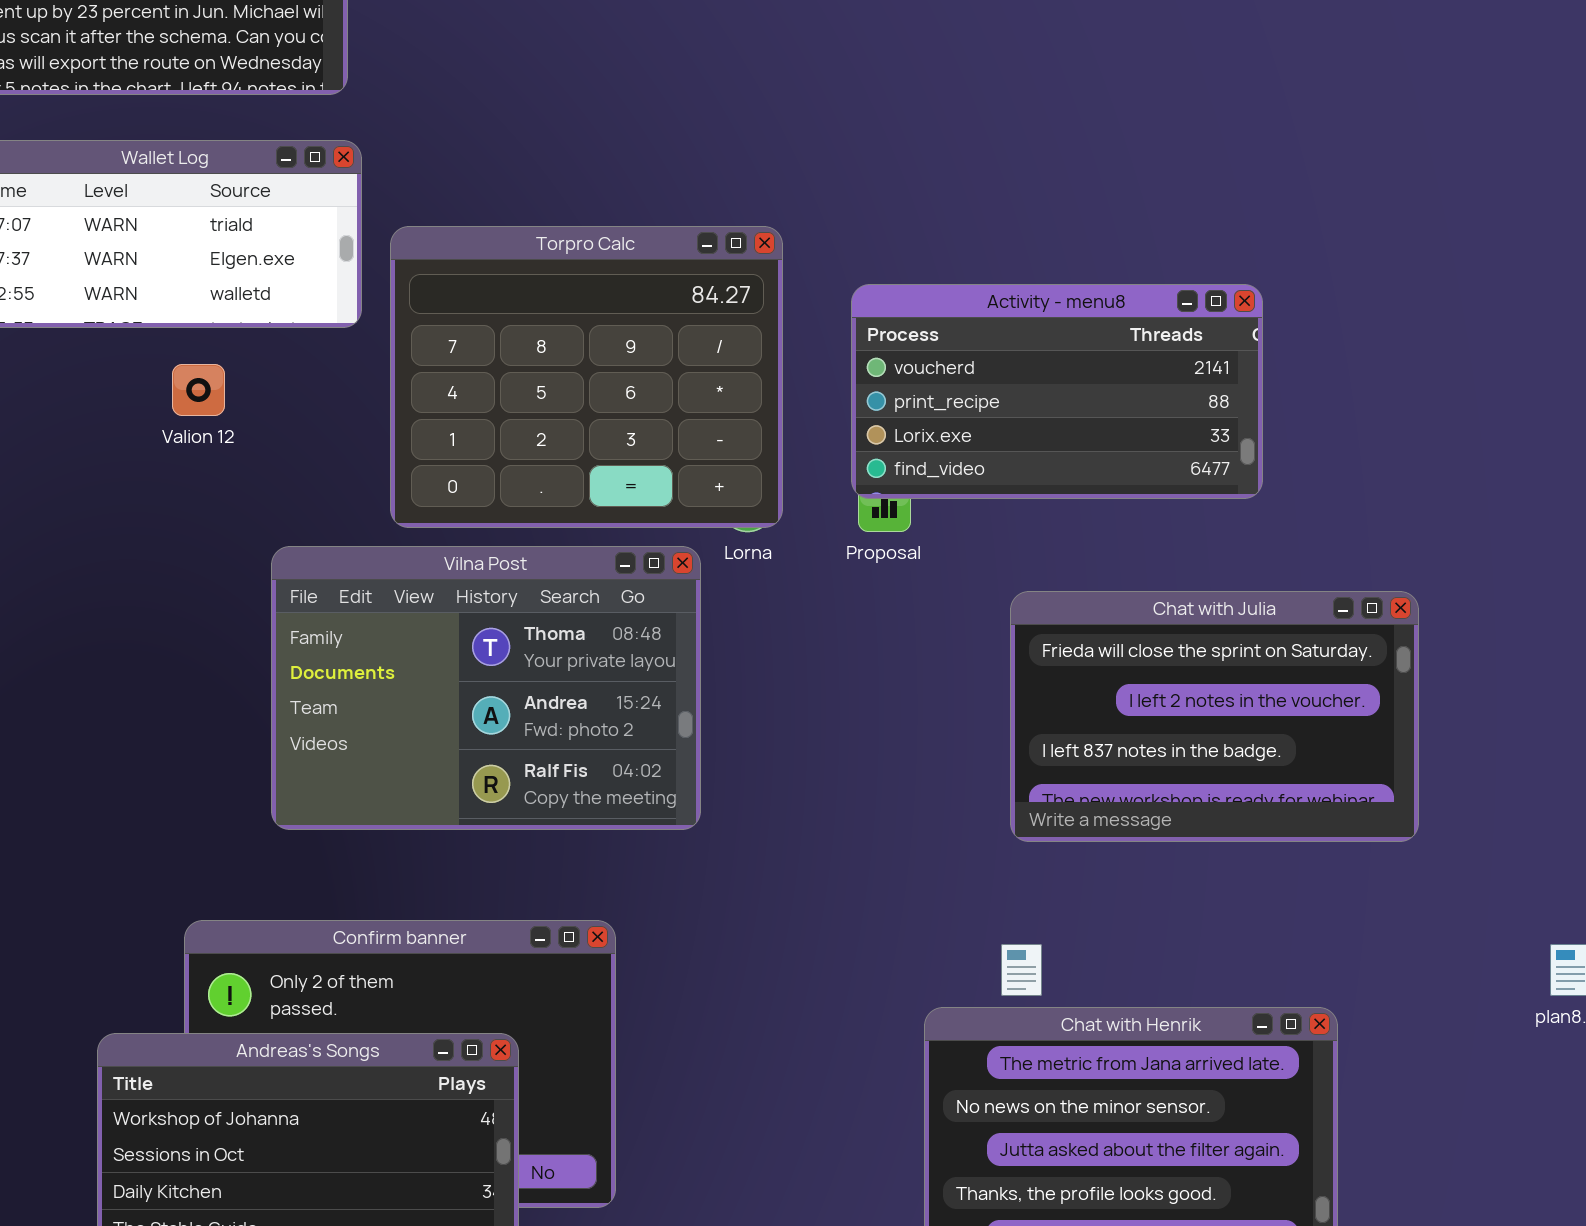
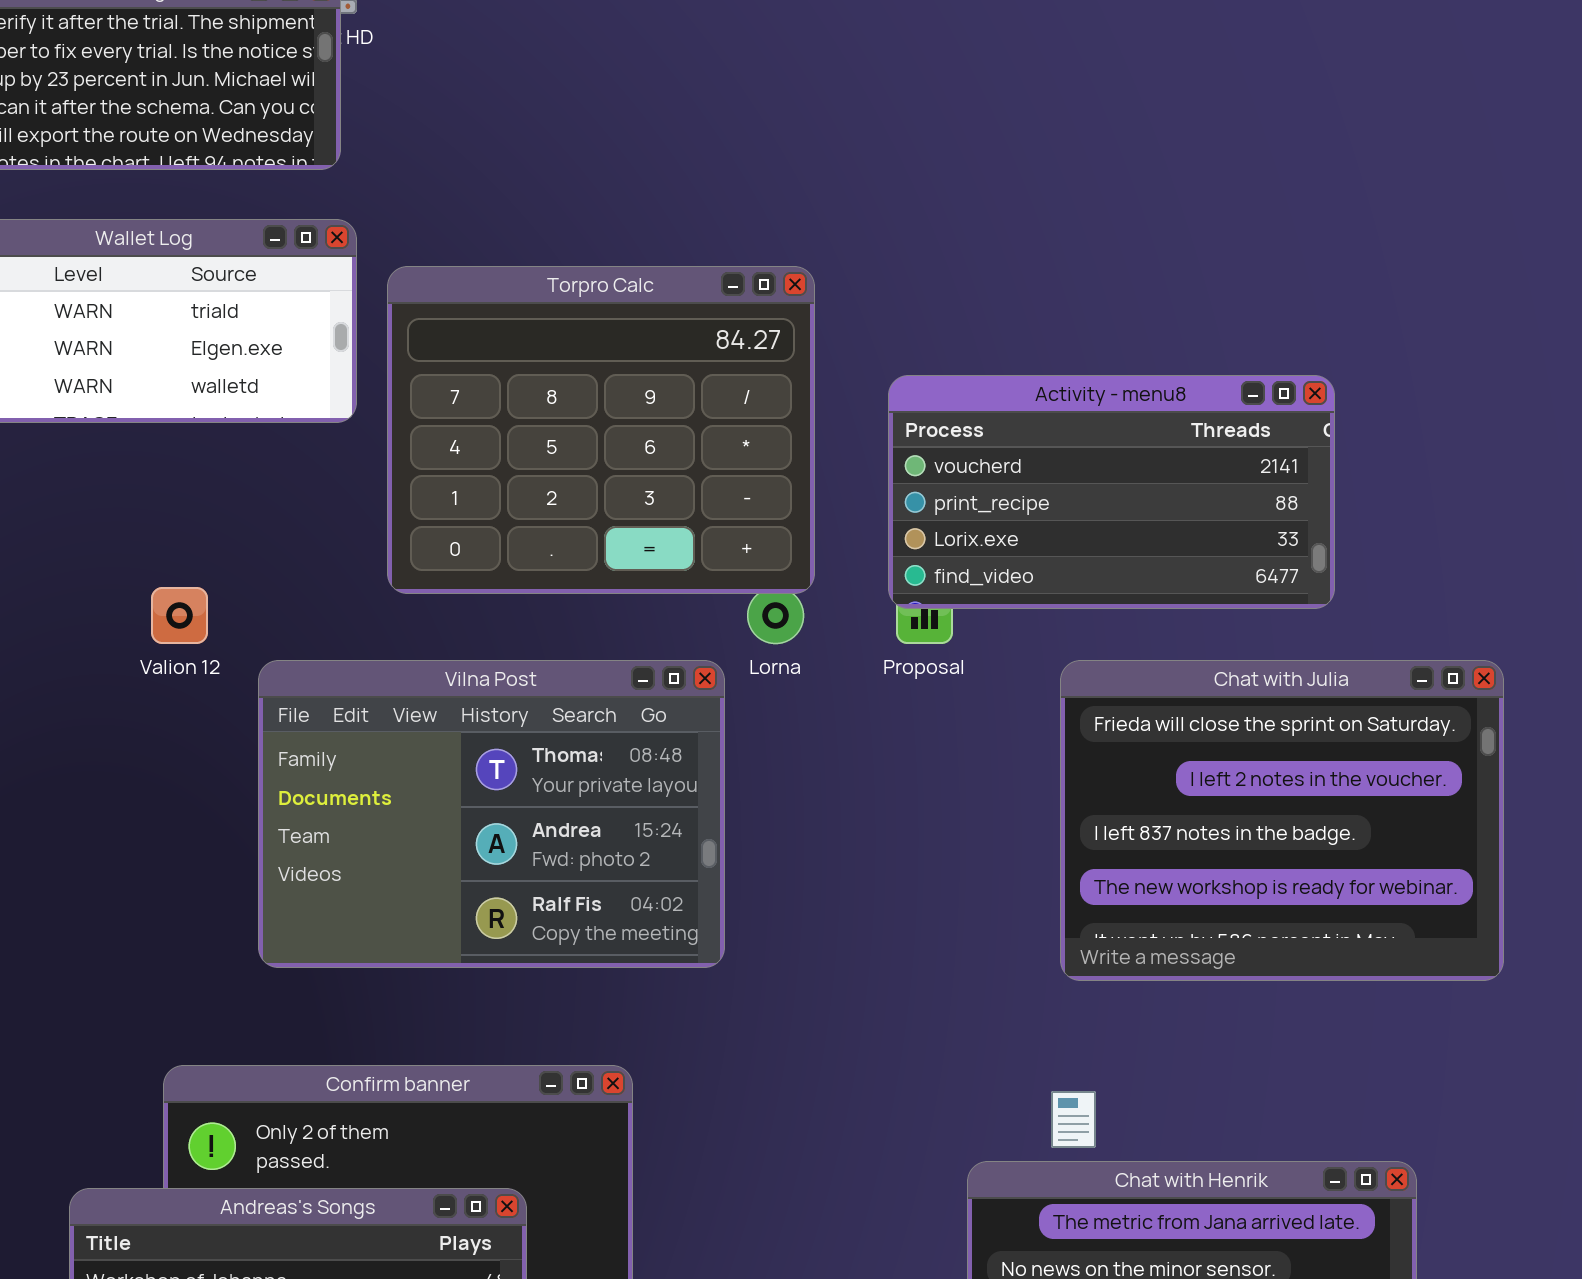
Torpro Calc: [390,226,783,528] -> [387,266,815,594], moved
Valion 12: [172,364,225,416] -> [151,587,208,644], moved
Chat with Julia: [1010,591,1419,842] -> [1060,660,1504,981], resized

